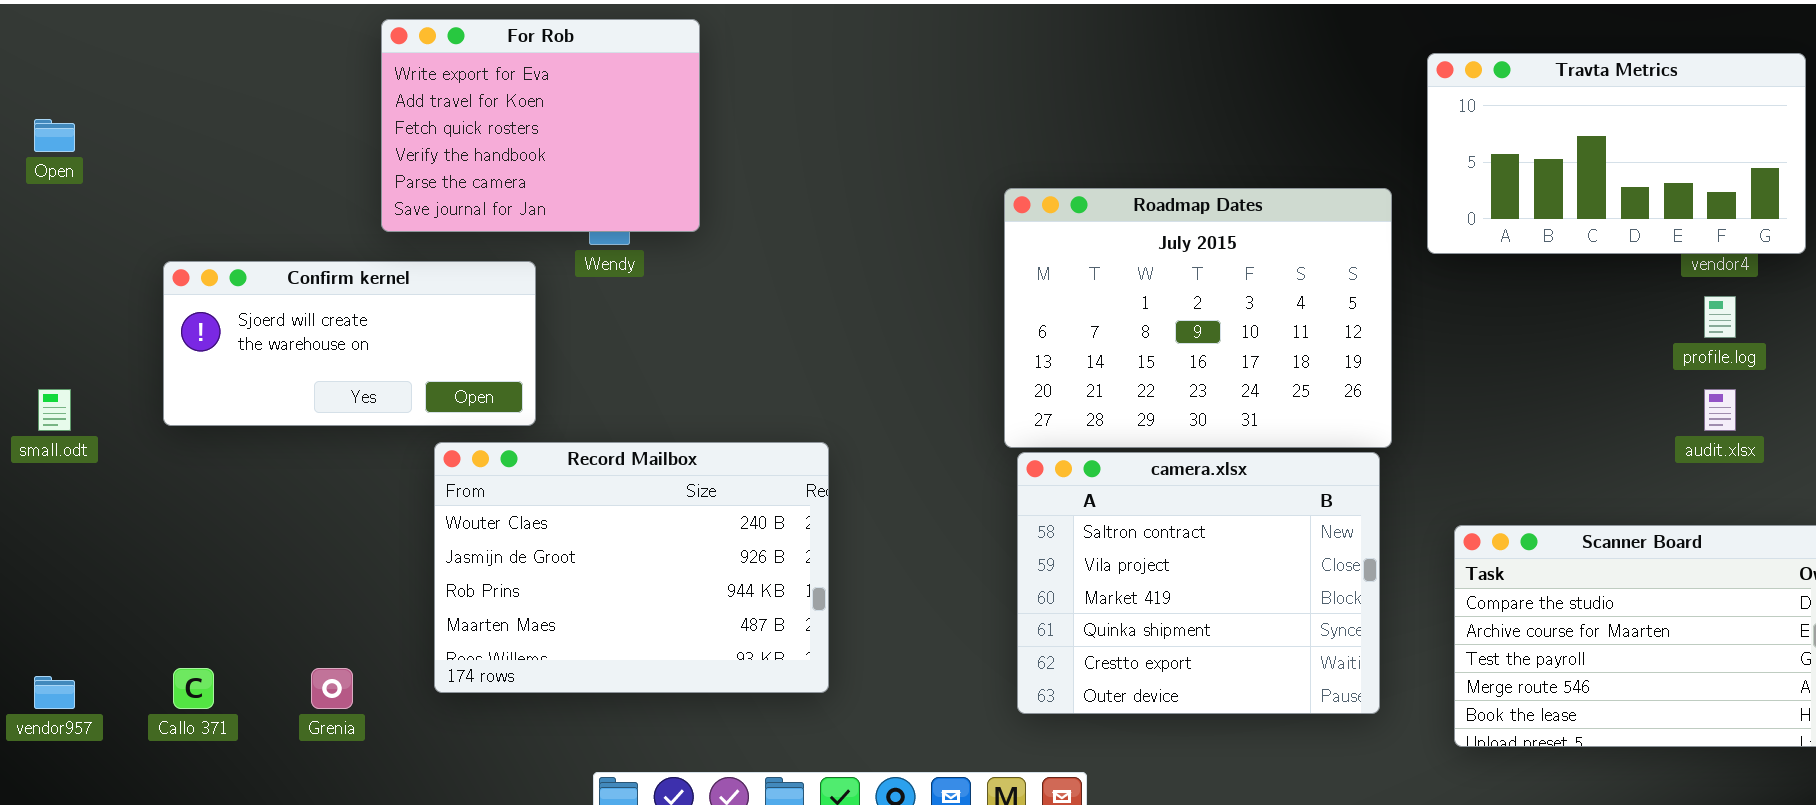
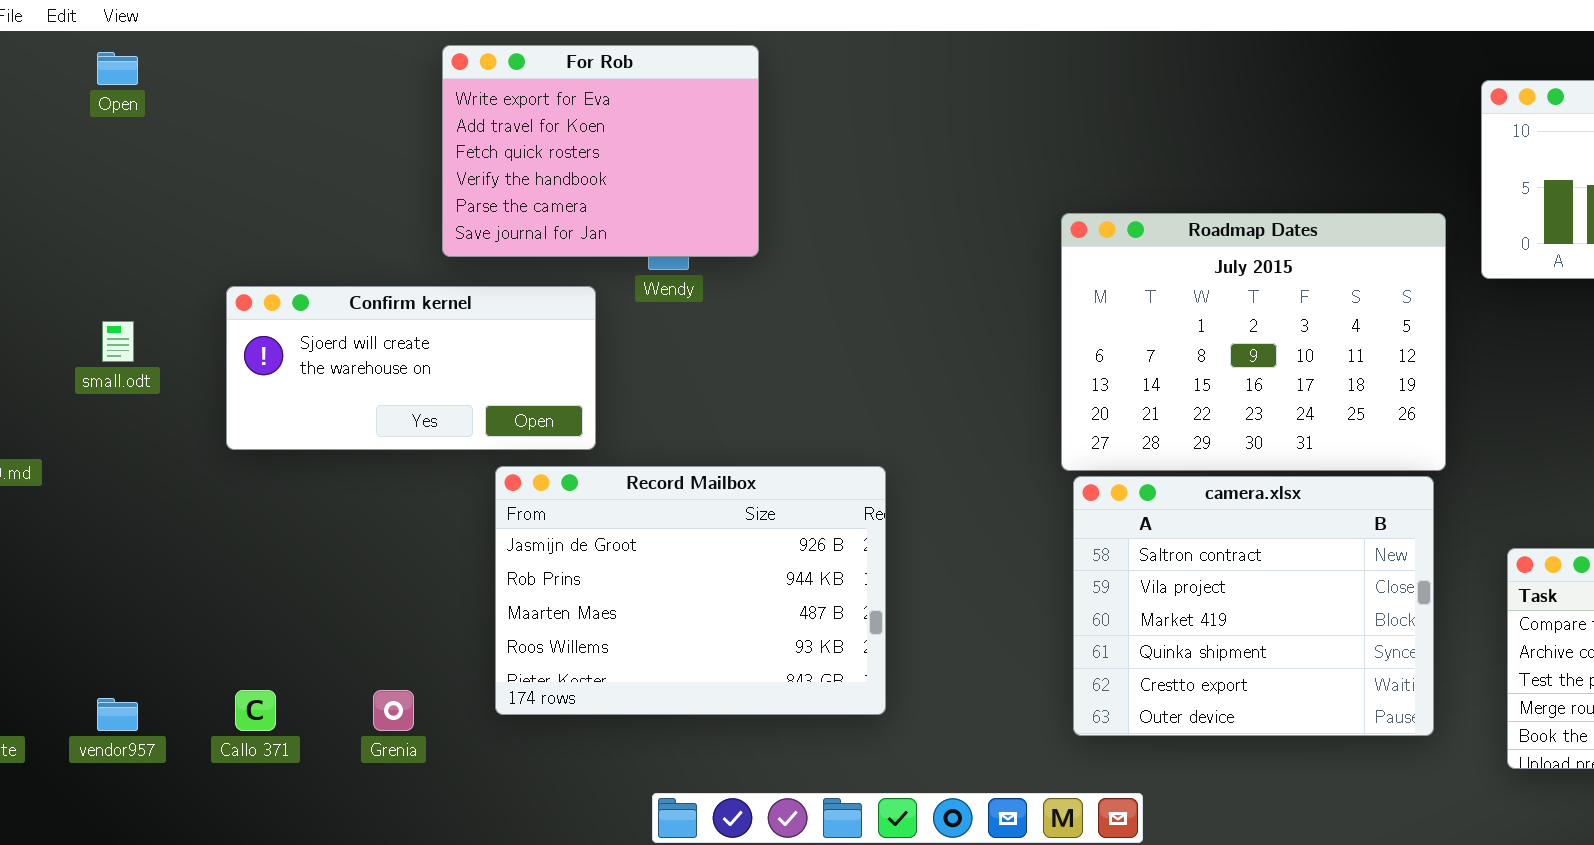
Open: [34,119,75,152] -> [97,52,138,85], moved
small.odt: [38,389,71,431] -> [102,321,134,362], moved
Record Mailbox: [434,442,829,693] -> [495,466,886,715], scrolled down 1 row

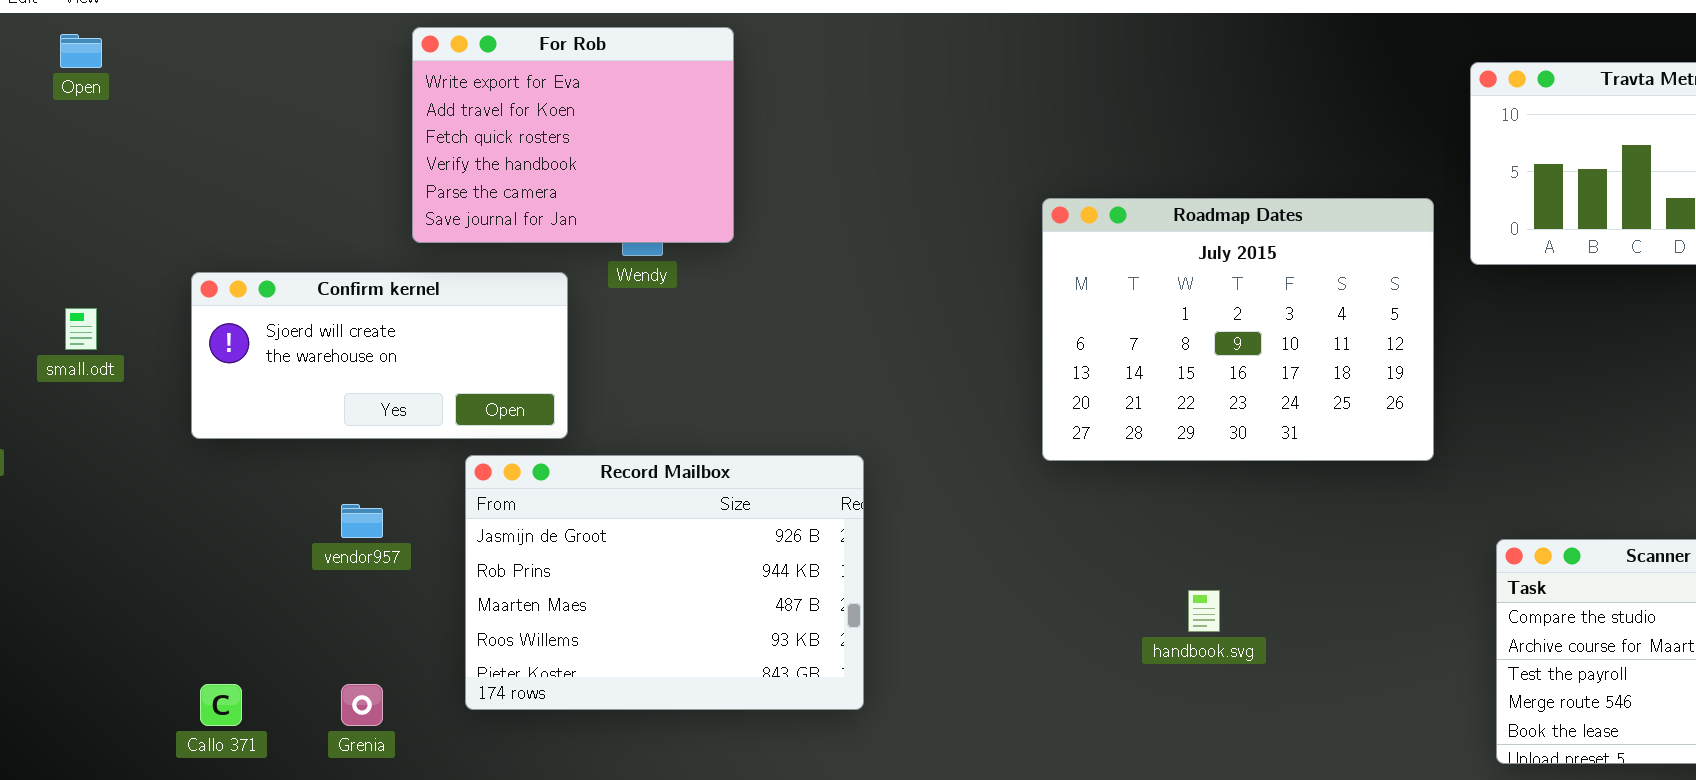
camera.xlsx: [1073,476,1434,736] -> none, closed
vendor957: [97,698,138,731] -> [341,504,383,538], moved

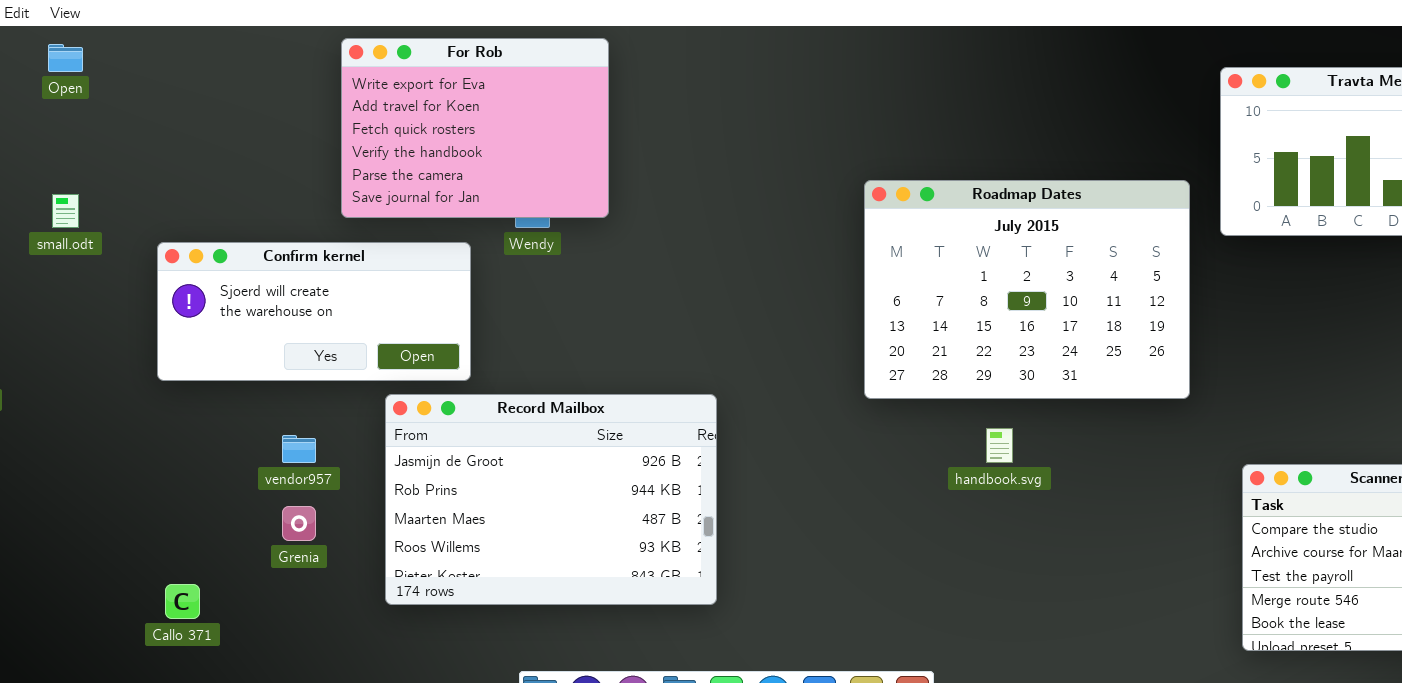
small.odt: [65,308,97,350] -> [52,194,79,228], moved
handbook.svg: [1188,590,1220,632] -> [986,428,1013,463], moved
Grenia: [341,684,383,726] -> [282,506,316,541], moved

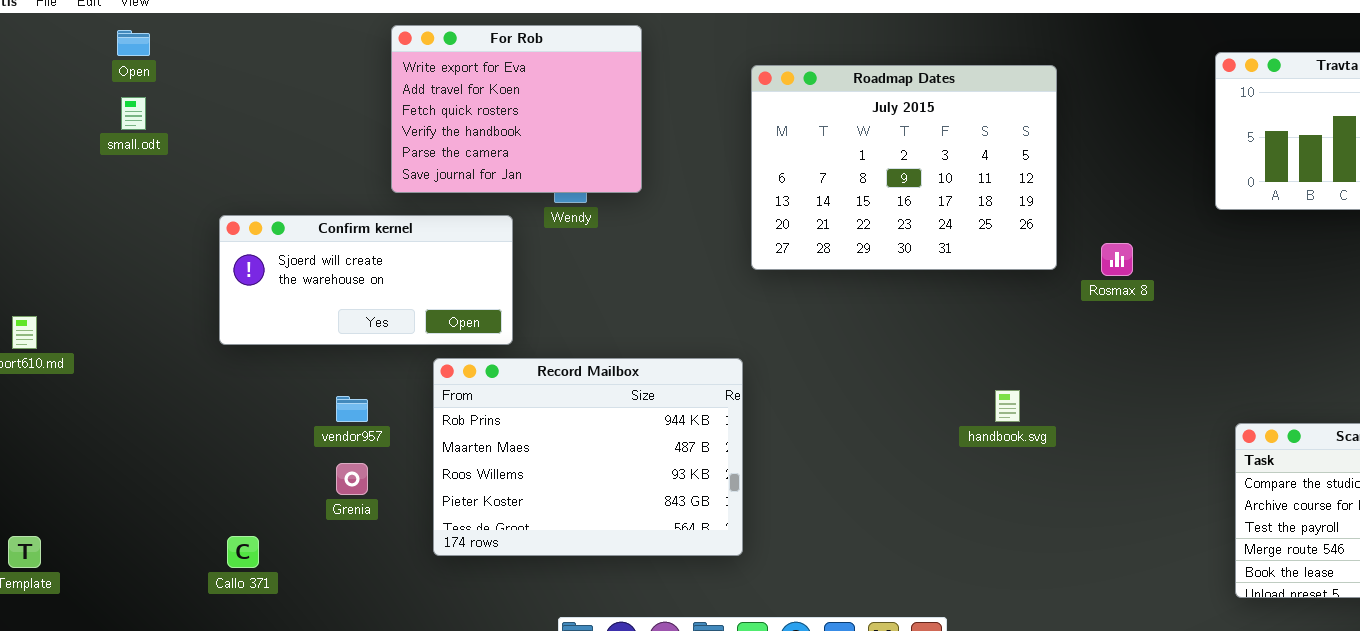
Roadmap Dates: [864,180,1190,399] -> [751,65,1057,270], moved
small.odt: [52,194,79,228] -> [121,97,146,130], moved
Record Mailbox: [385,394,717,605] -> [433,358,743,556], scrolled down 1 row

